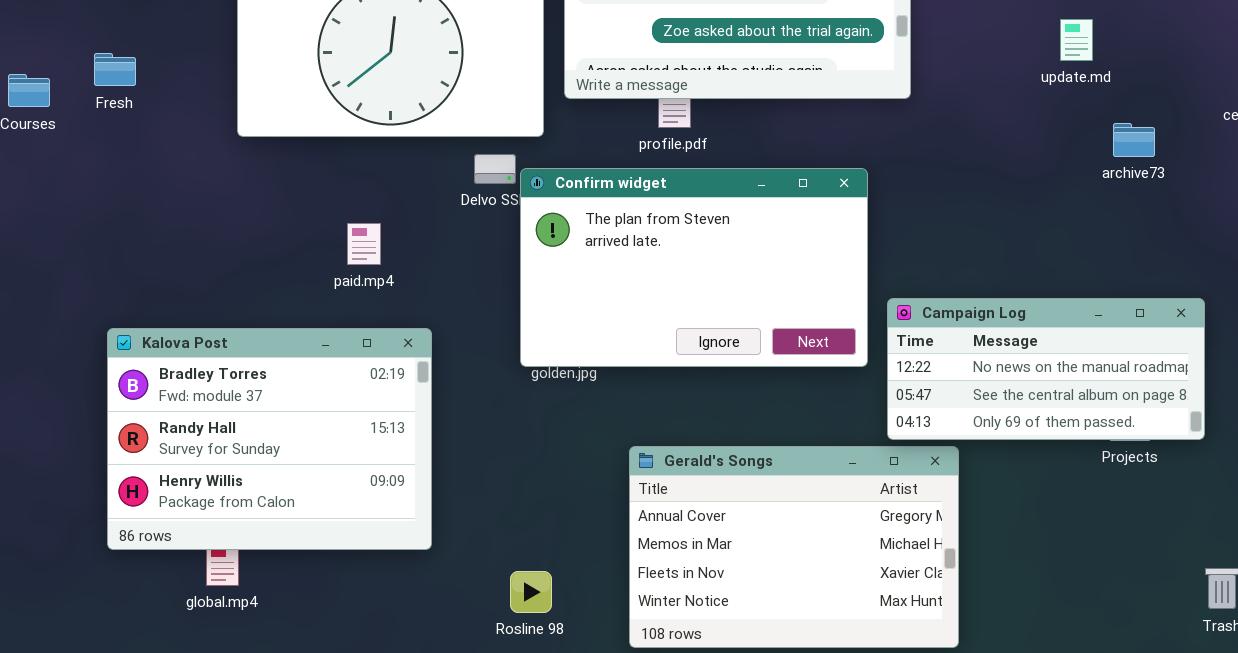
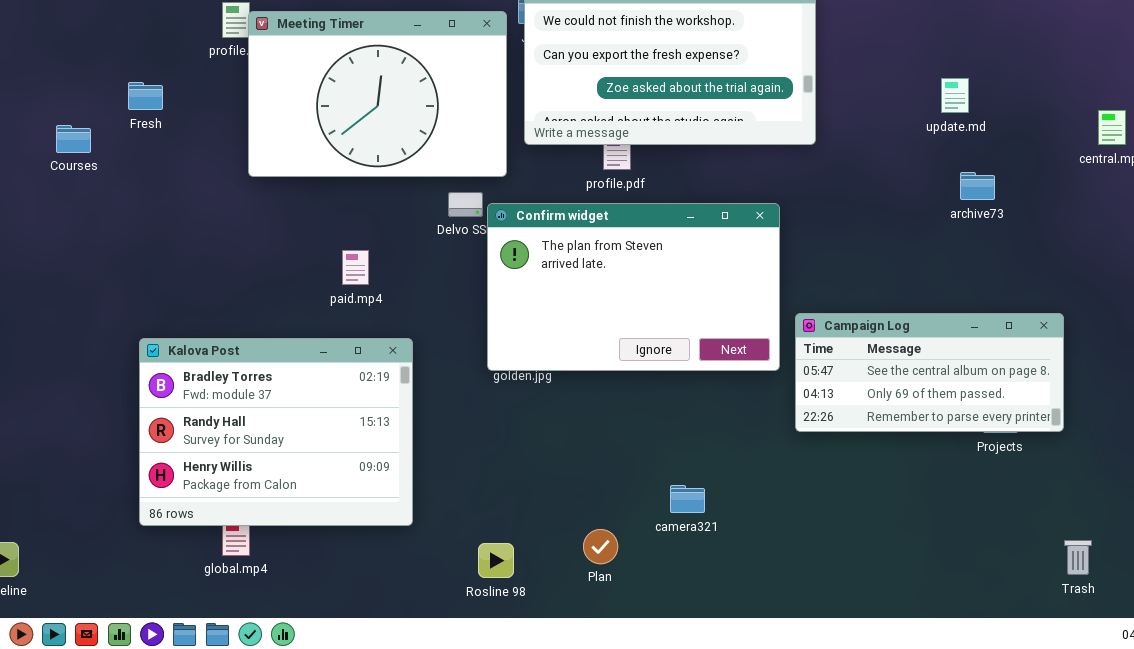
Fresh: [94,53,136,86] -> [128,82,163,110], moved
archive73: [1113,123,1155,157] -> [960,172,995,200], moved
Campaign Log: [887,298,1205,440] -> [795,313,1064,432], scrolled down 1 row
Gerald's Songs: [629,446,959,648] -> none, closed

